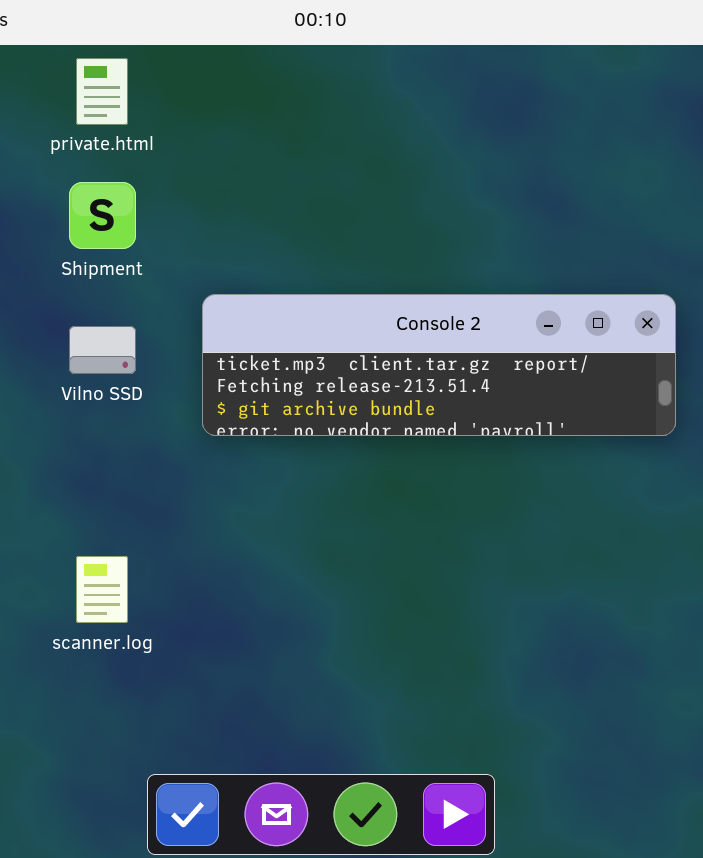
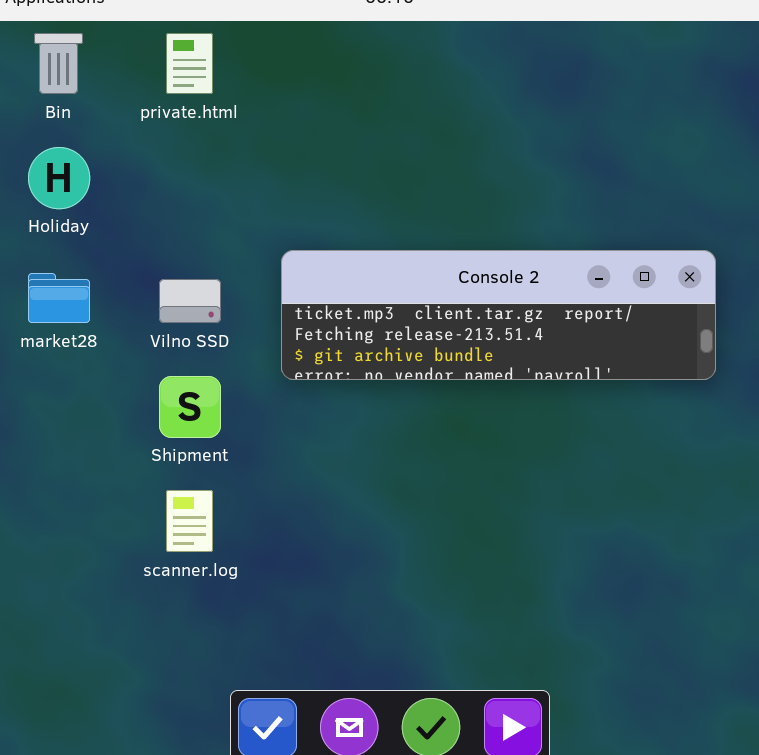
Shipment: [69,182,136,249] -> [159,376,221,438], moved

